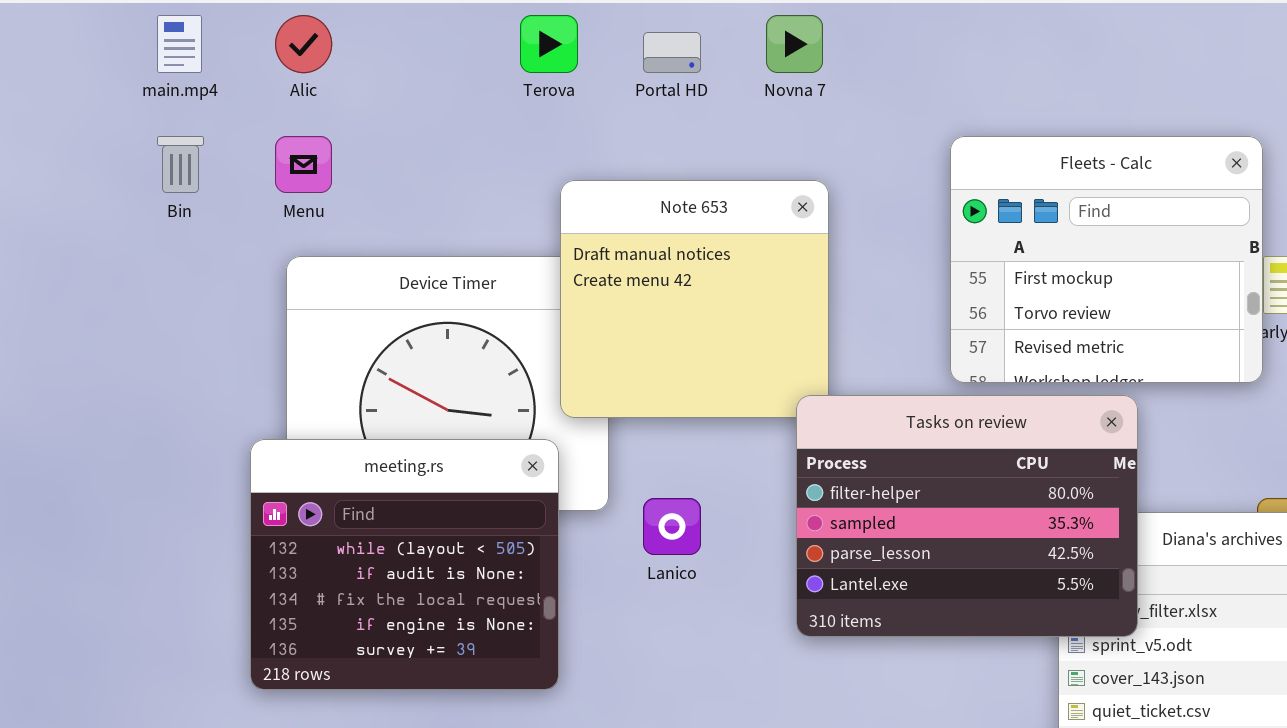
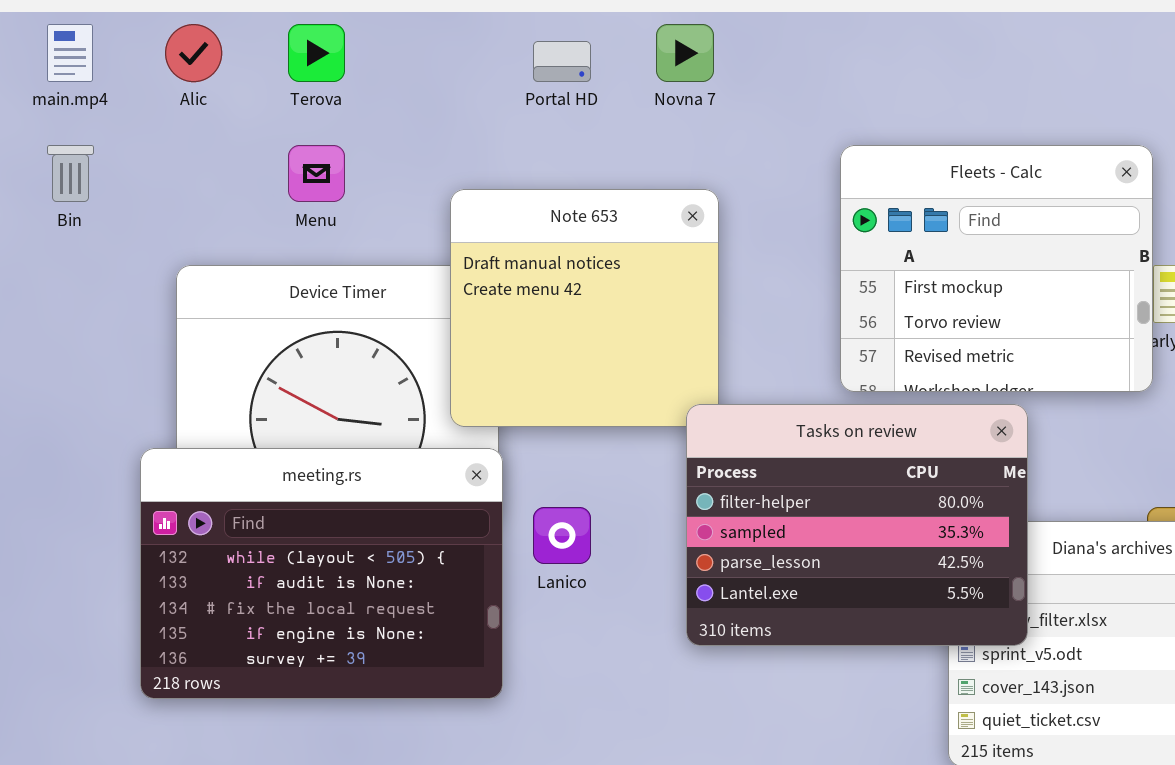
Terova: [520,15,578,73] -> [288,24,345,82], moved
Menu: [275,136,332,193] -> [288,145,345,202], moved
meeting.rs: [250,439,559,690] -> [140,448,503,699], resized

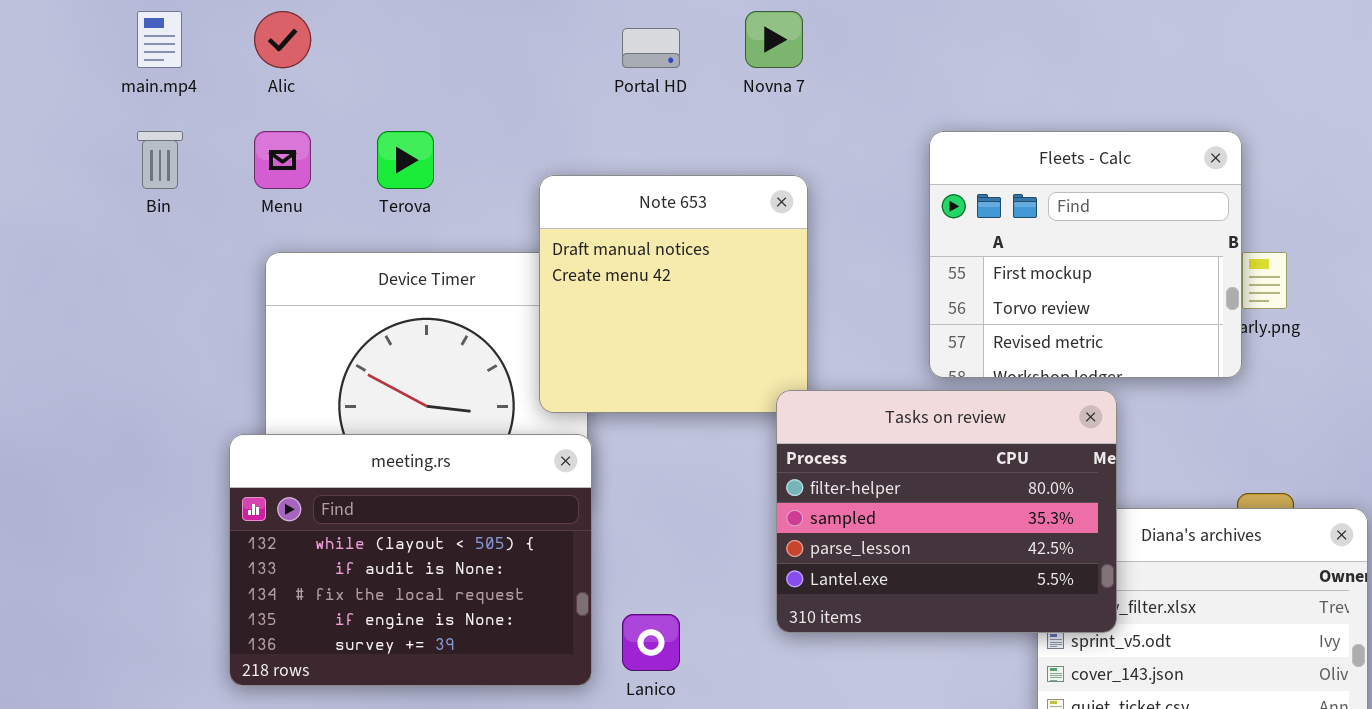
Terova: [288,24,345,82] -> [377,131,434,189], moved
Menu: [288,145,345,202] -> [254,131,311,189], moved
Lanico: [533,507,591,564] -> [622,614,680,671], moved

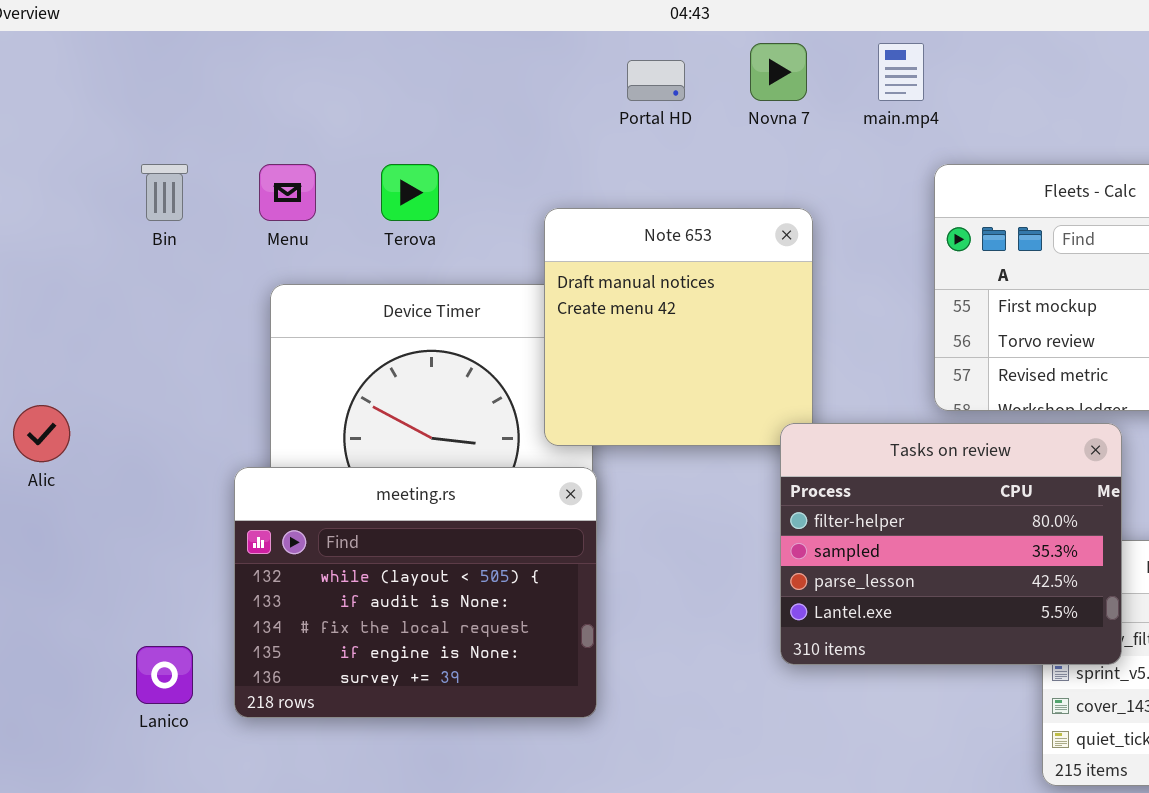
main.mp4: [137,11,182,68] -> [878,43,924,101], moved
Alic: [254,11,311,68] -> [13,405,70,462], moved
Lanico: [622,614,680,671] -> [136,646,193,704], moved

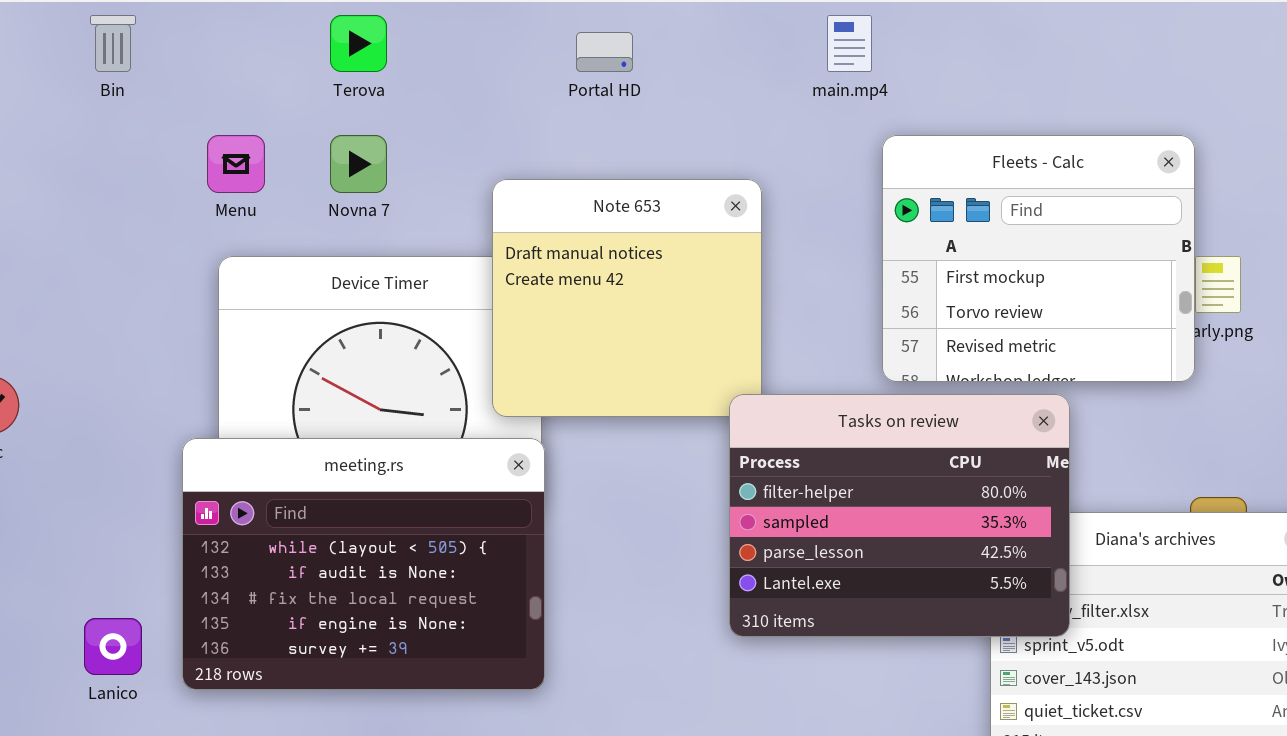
Novna 7: [750,43,807,101] -> [330,135,387,193], moved
Bin: [141,164,188,221] -> [90,15,136,72], moved
Terova: [381,164,439,221] -> [330,15,387,72], moved

